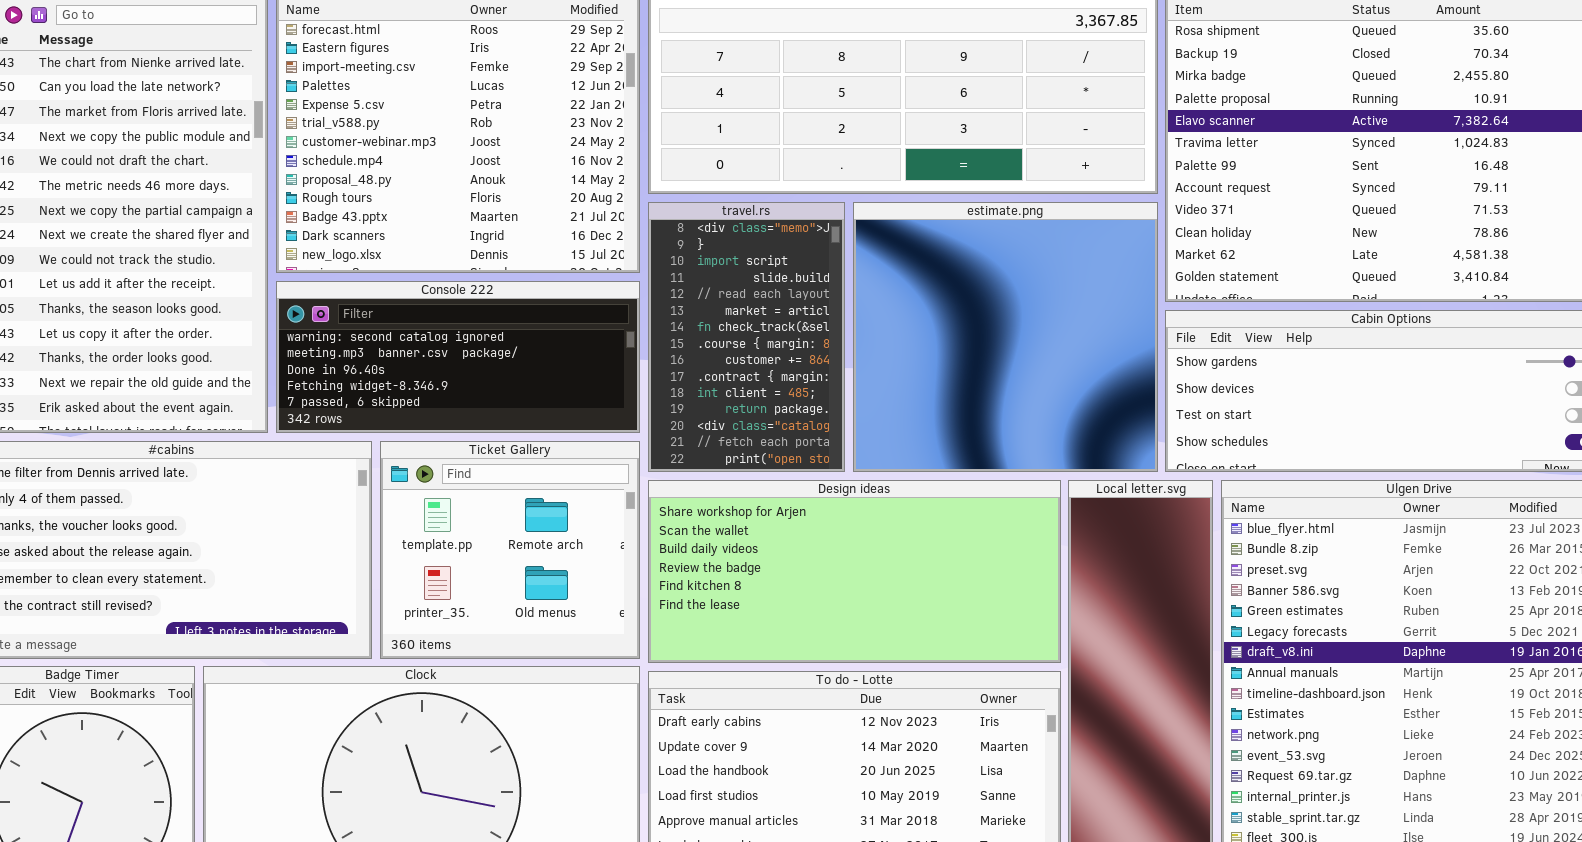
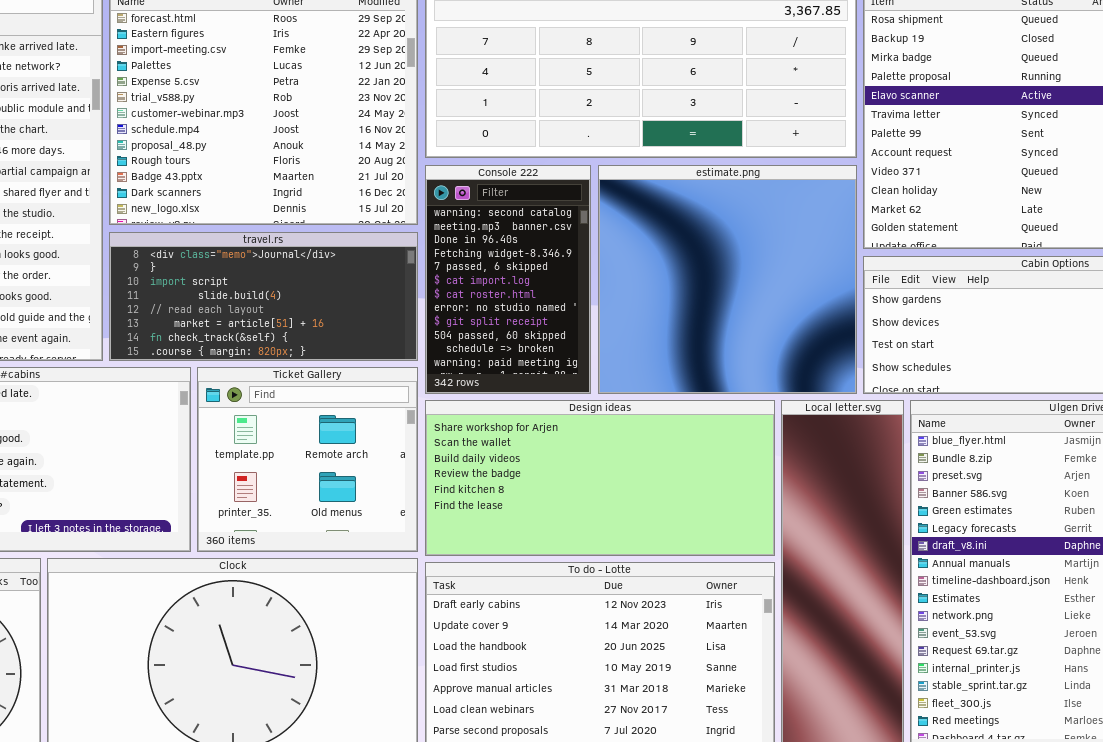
travel.rs: [648,202,845,472] -> [109,232,418,361], moved, resized
Console 222: [276,281,640,433] -> [425,165,591,394], moved, resized

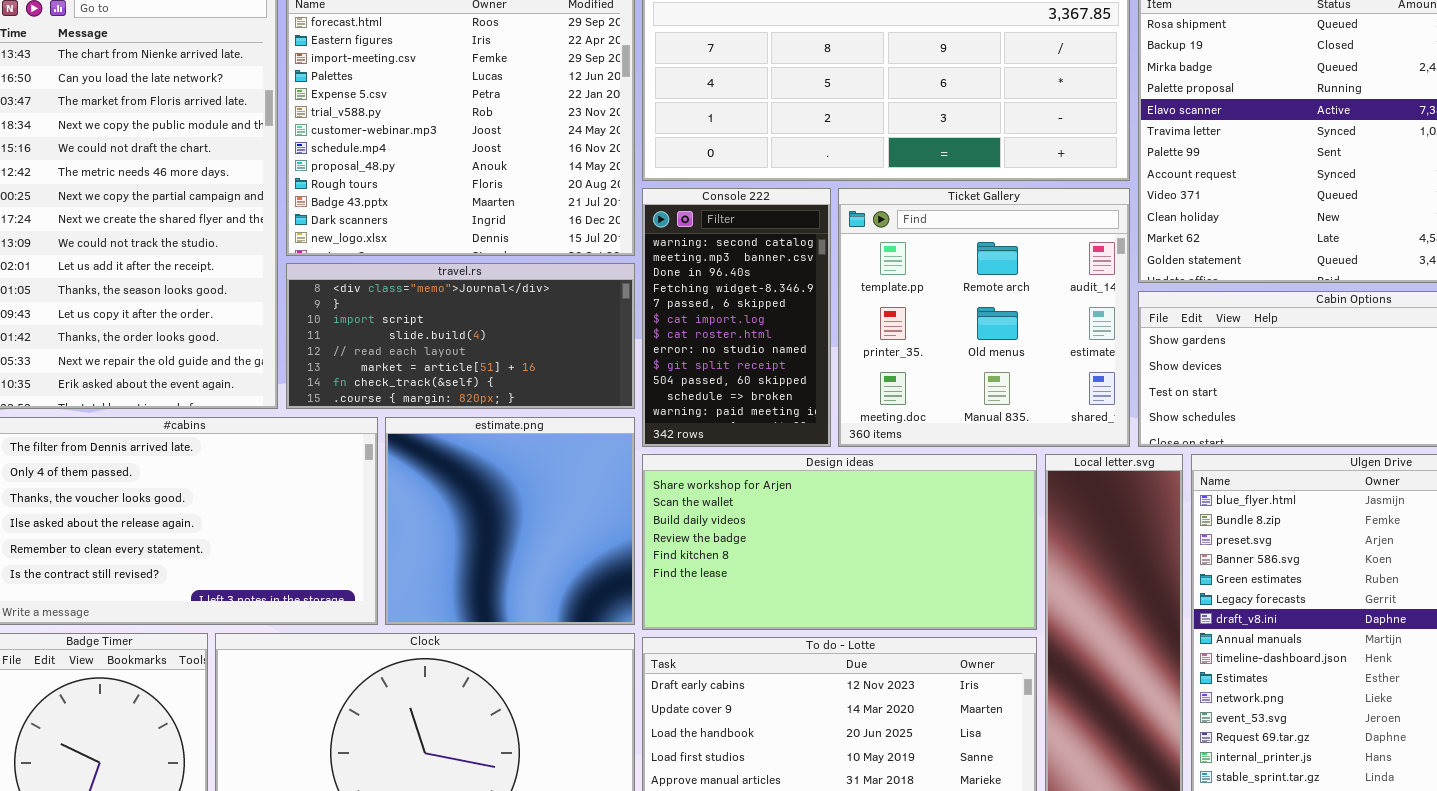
estimate.png: [598,165,857,394] -> [385,417,635,625], moved, resized
Ticket Gallery: [197,367,418,552] -> [838,188,1130,447], moved, resized

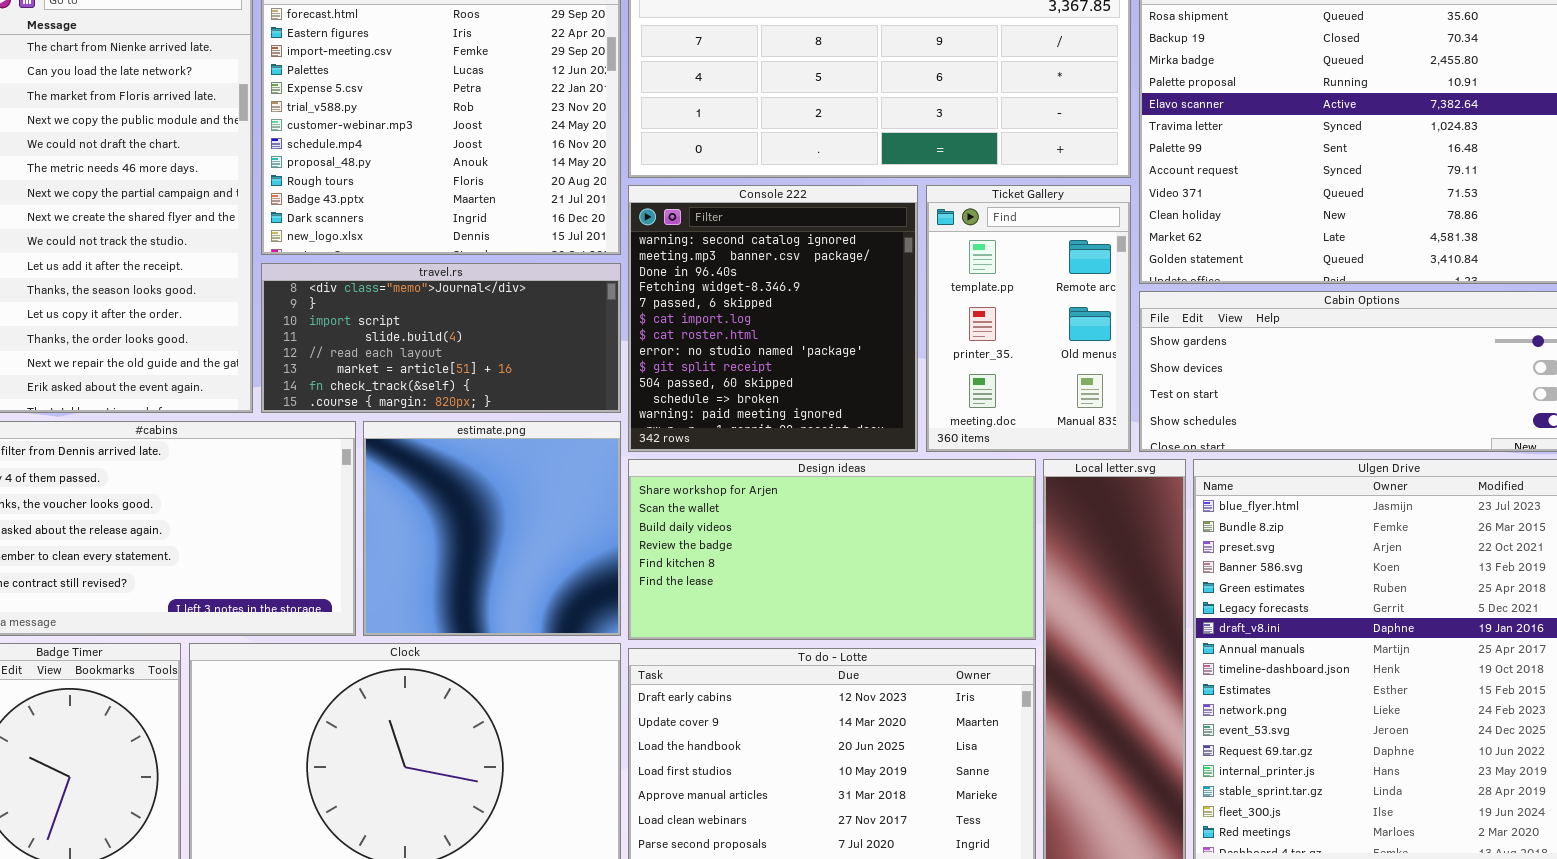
Console 222: [642,188,831,447] -> [628,185,918,452], resized
Ticket Gallery: [838,188,1130,447] -> [926,185,1131,452], resized

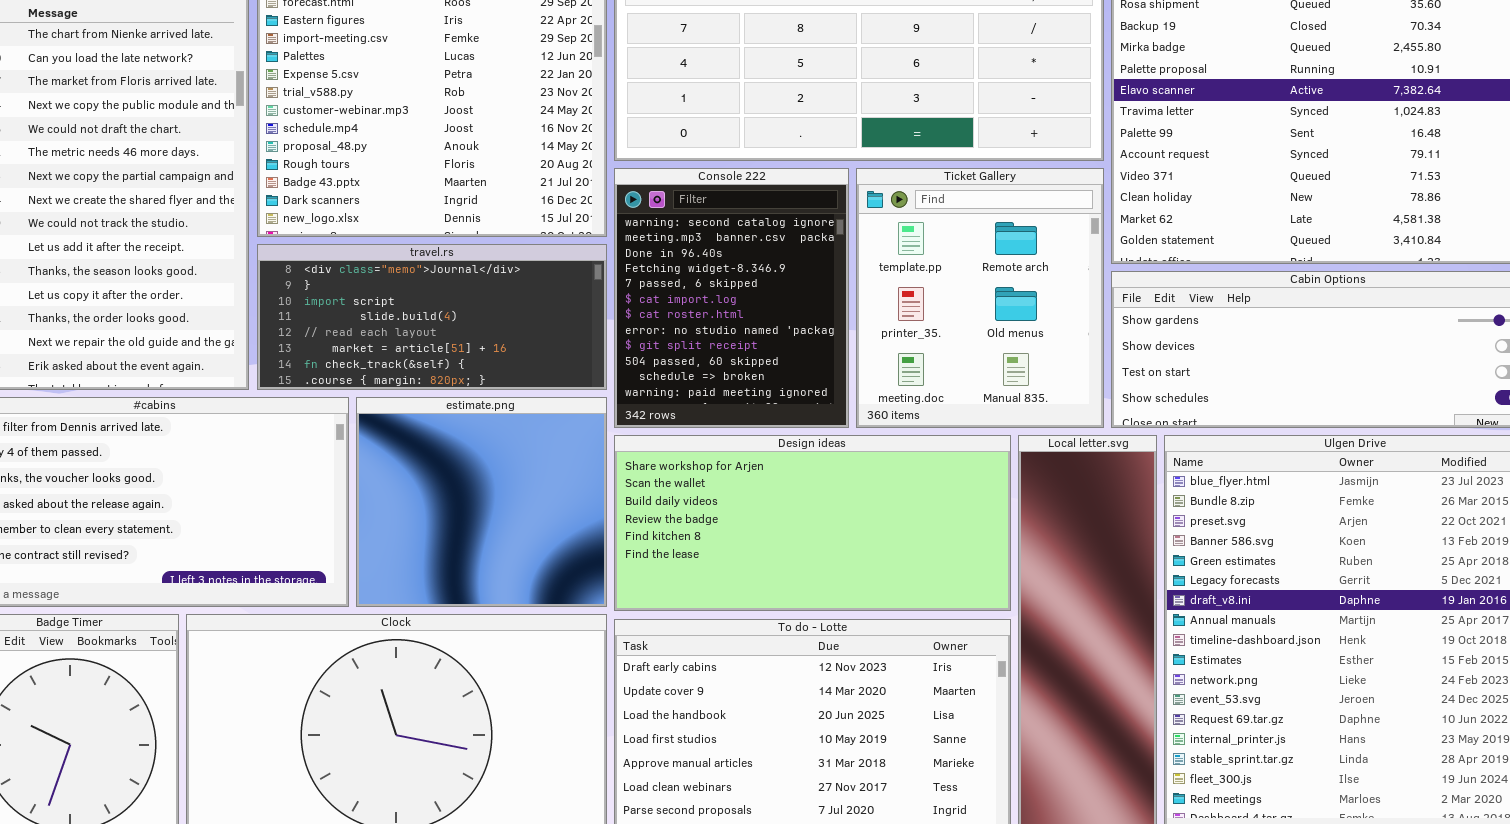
Console 222: [628,185,918,452] -> [614,168,849,428], resized
Ticket Gallery: [926,185,1131,452] -> [856,168,1104,428], resized

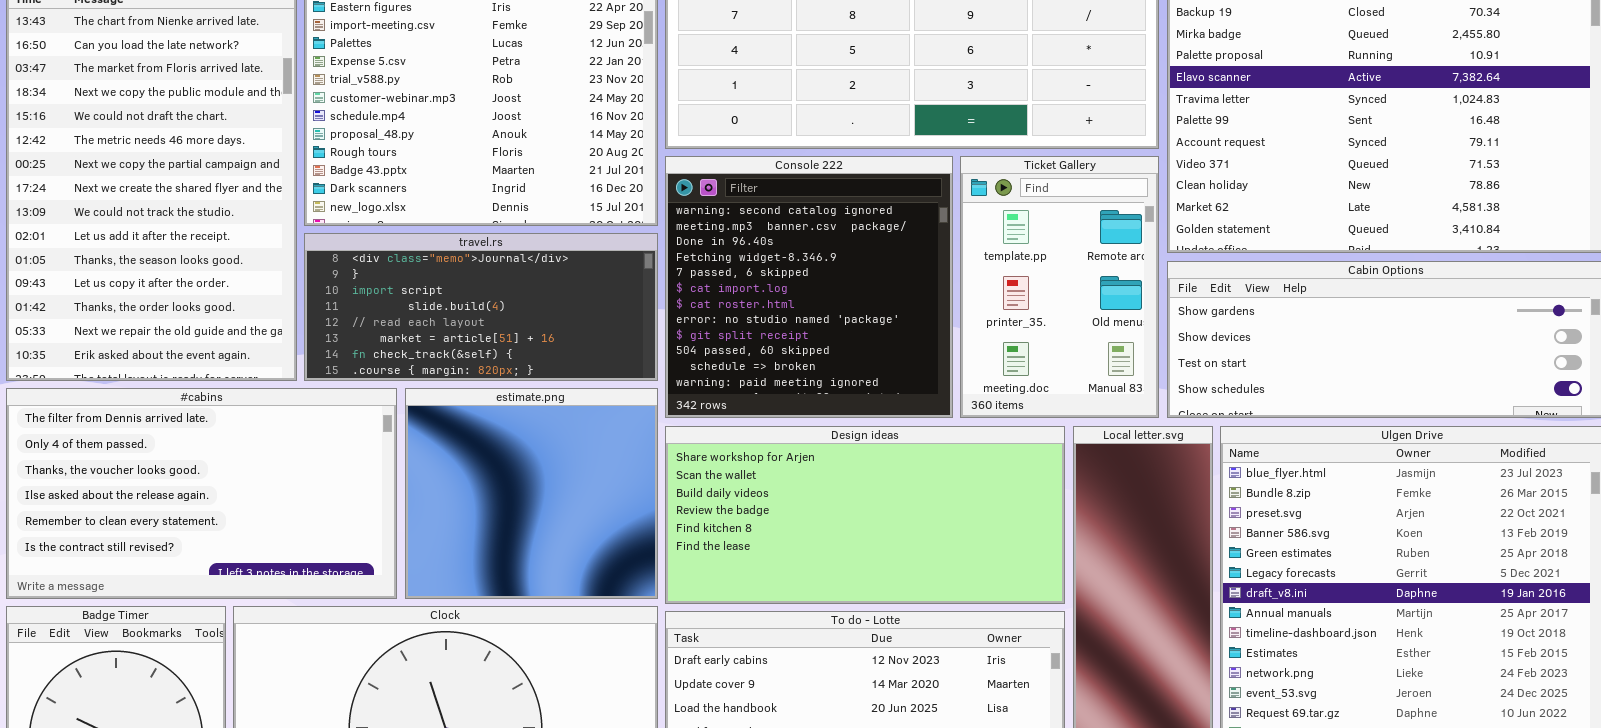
Console 222: [614,168,849,428] -> [665,156,953,418], resized
Ticket Gallery: [856,168,1104,428] -> [960,156,1159,418], resized

